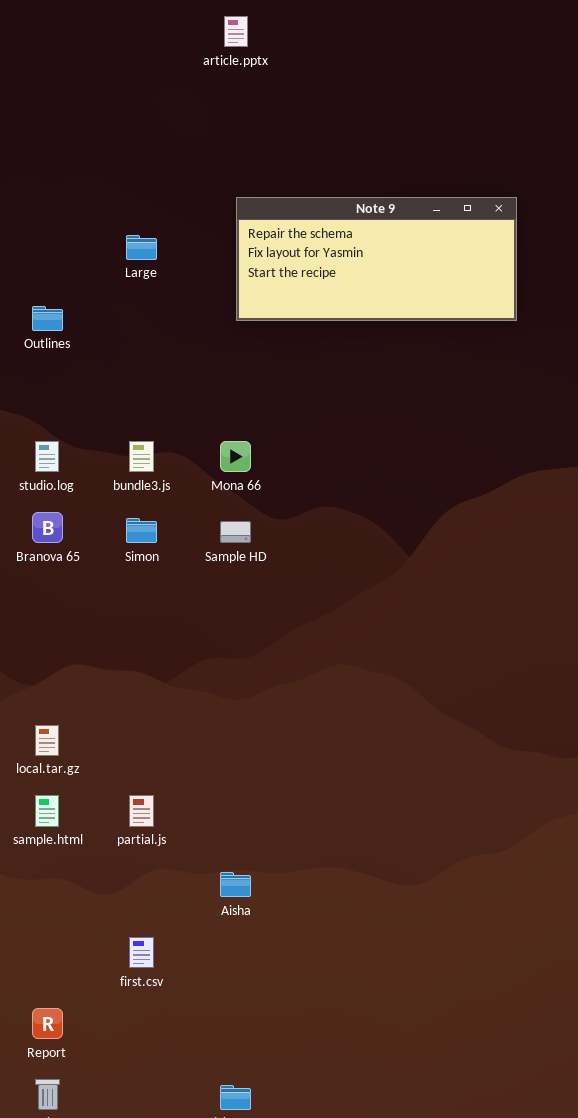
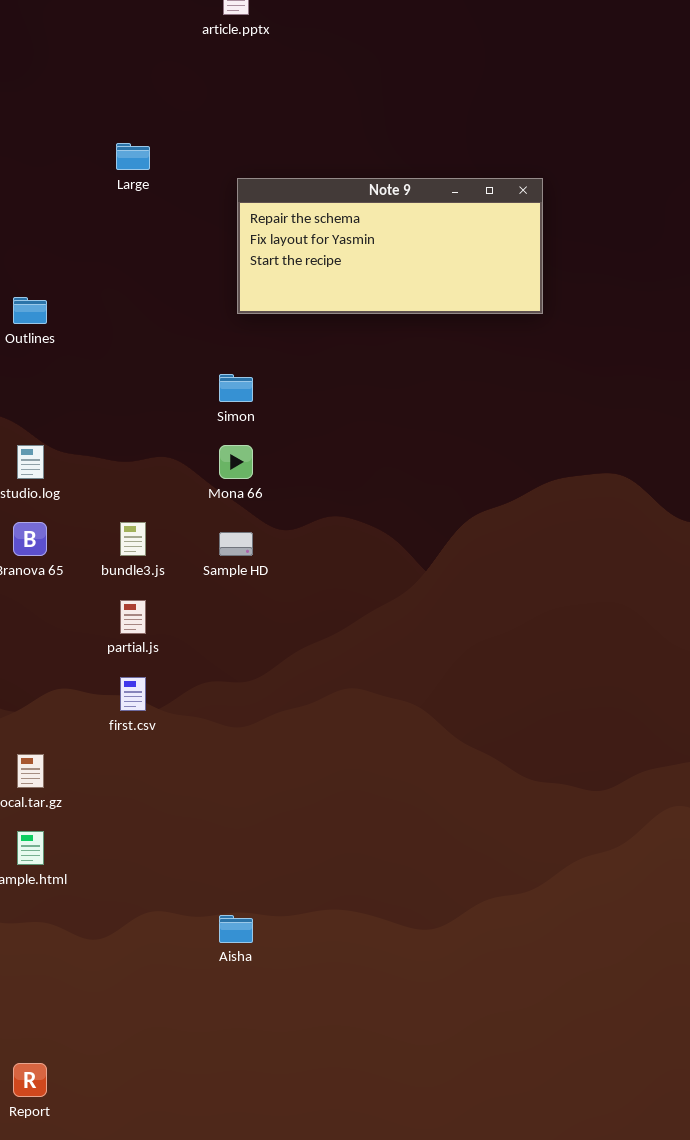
Large: [126,235,157,260] -> [116,143,150,170], moved
bundle3.js: [129,441,154,472] -> [120,522,146,556], moved
Simon: [126,518,157,543] -> [219,374,253,402], moved
partial.js: [129,795,154,827] -> [120,600,146,634], moved
first.csv: [129,937,154,968] -> [120,677,146,711], moved

